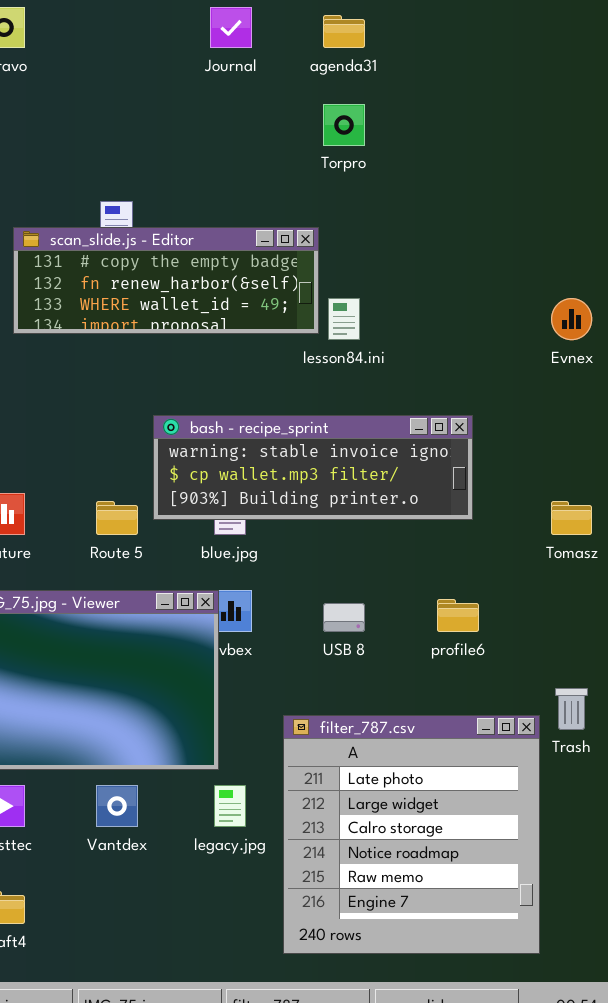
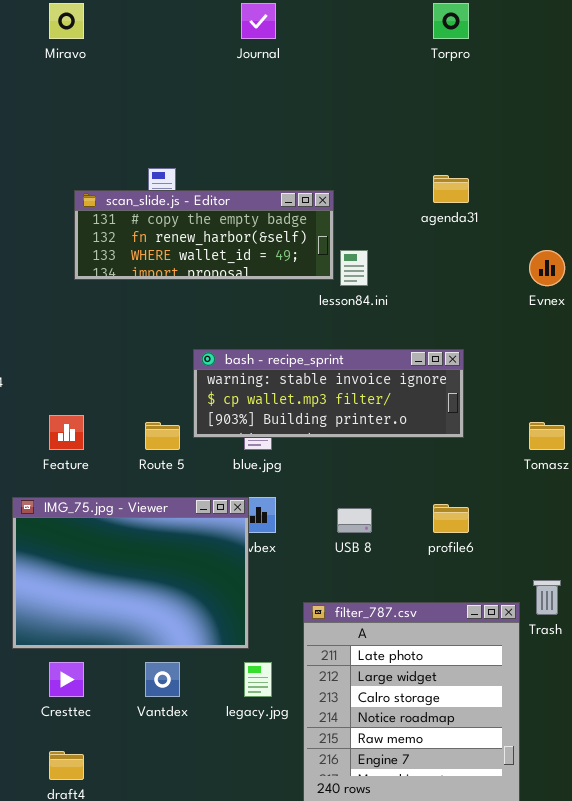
agenda31: [323,15,365,48] -> [433,175,469,203], moved
Torpro: [323,104,365,146] -> [433,3,469,39], moved

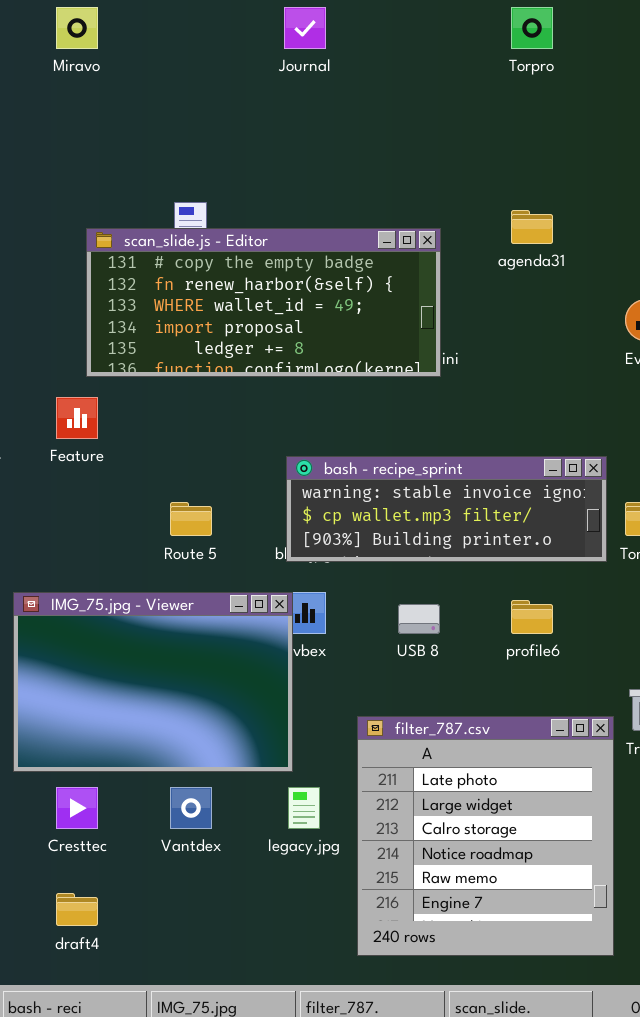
scan_slide.js - Editor: [74,190,334,280] -> [86,228,441,377], resized
bash - recipe_sprint: [193,349,464,438] -> [286,456,607,562], moved
Feature: [49,415,84,450] -> [56,397,98,439], moved

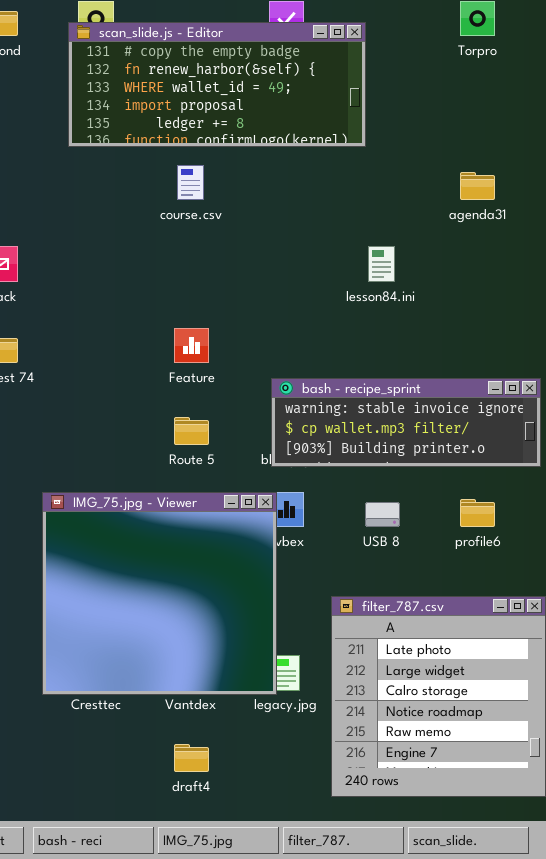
scan_slide.js - Editor: [86,228,441,377] -> [68,22,366,147], moved
Feature: [56,397,98,439] -> [174,328,209,363], moved
IMG_75.jpg - Viewer: [13,592,293,772] -> [42,492,277,695], resized
draft4: [56,893,98,926] -> [174,744,209,772], moved

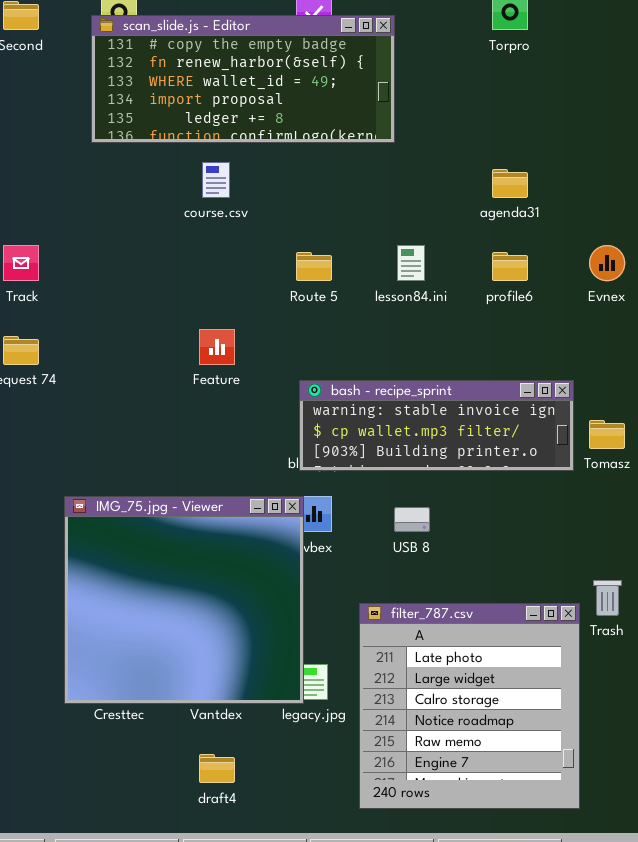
Route 5: [174,417,209,445] -> [296,252,332,281], moved
profile6: [460,499,495,527] -> [492,252,528,281], moved

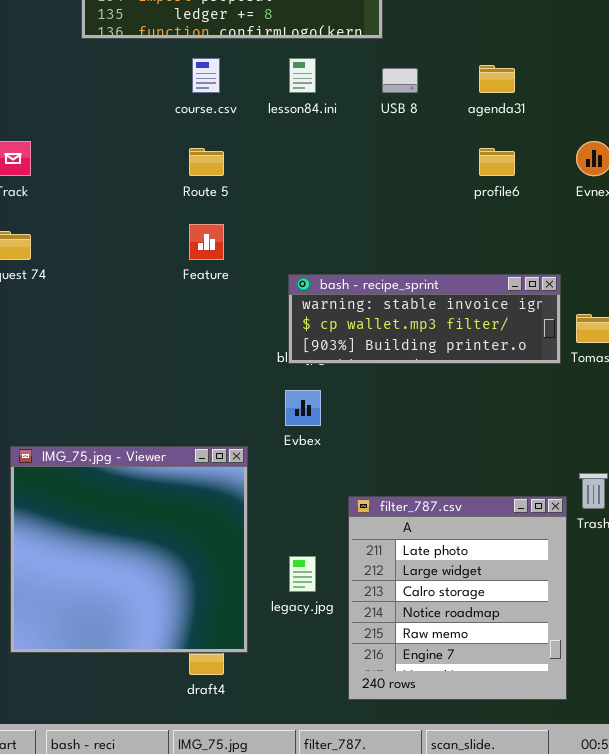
lesson84.ini: [397,245,425,281] -> [289,58,316,93], moved
Route 5: [296,252,332,281] -> [189,148,224,176], moved
IMG_75.jpg - Viewer: [64,496,304,704] -> [10,446,248,653], moved
USB 8: [394,507,430,532] -> [382,68,418,93], moved

